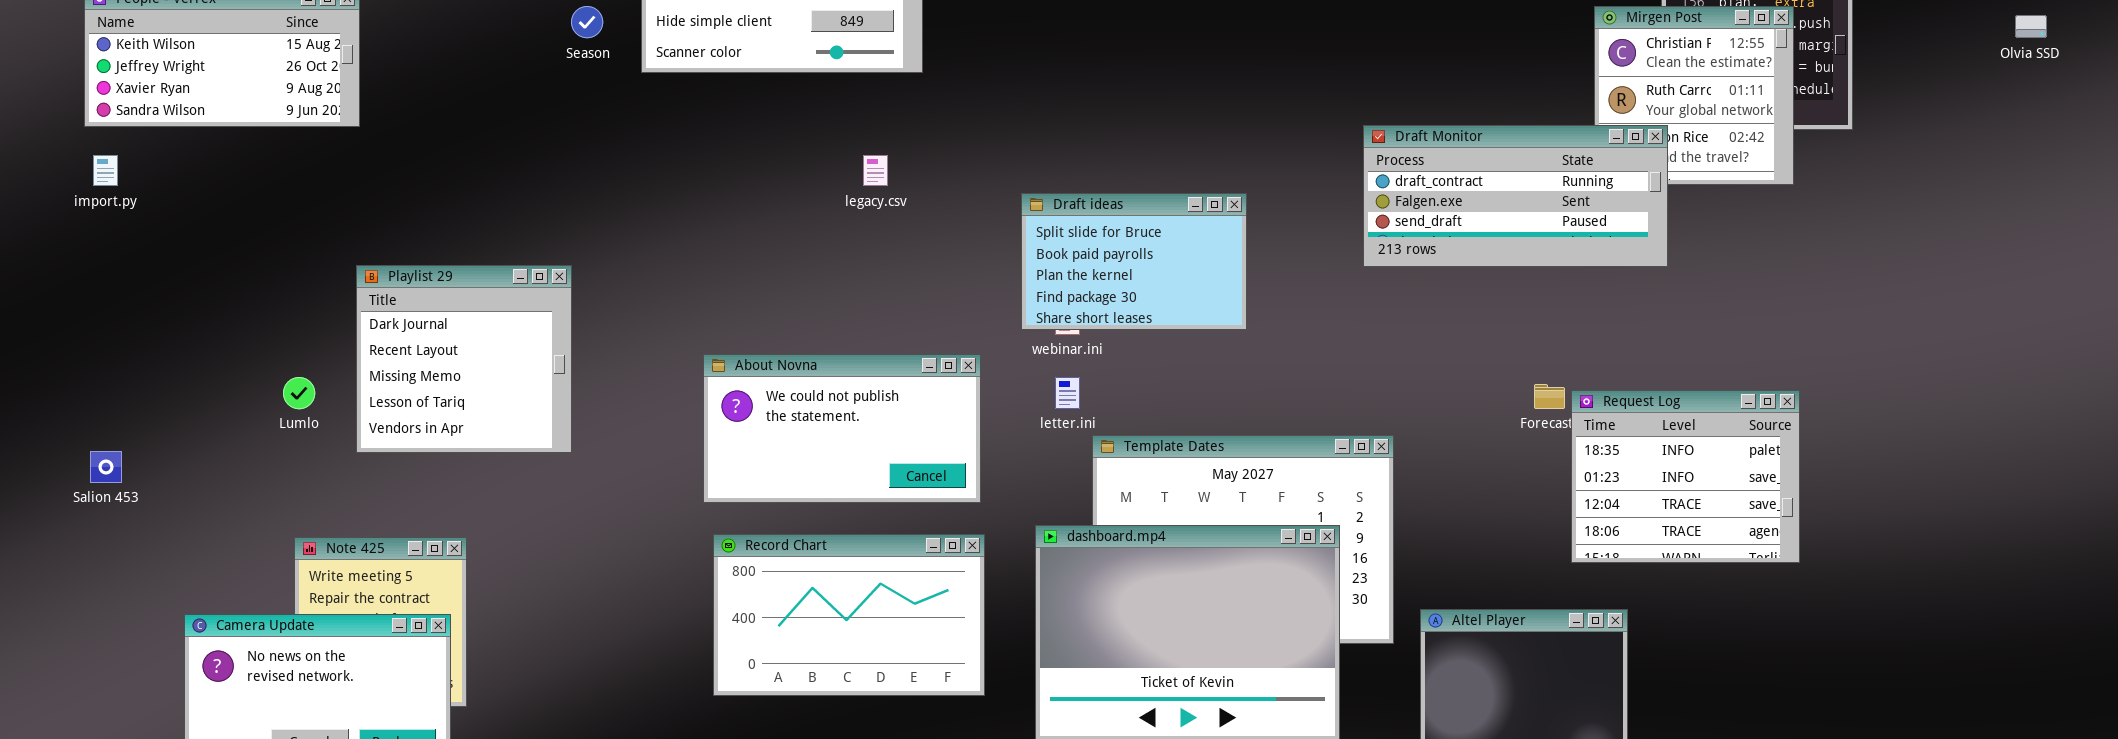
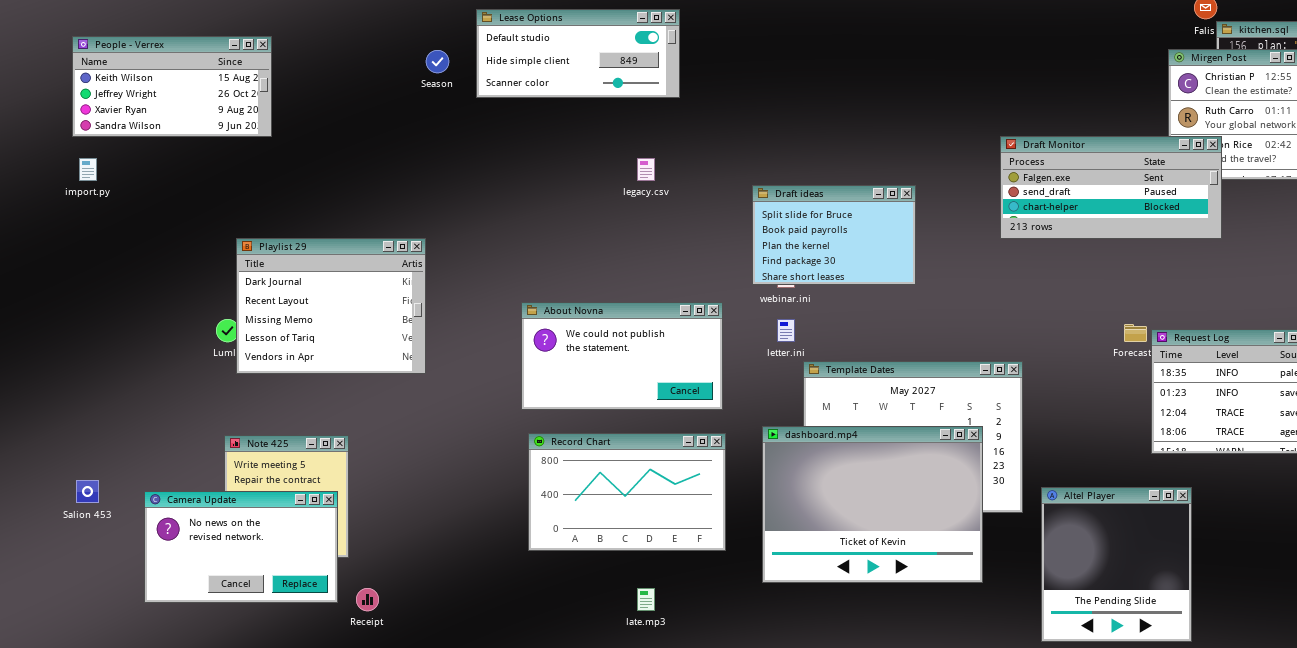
Draft Monitor: [1363,125,1668,267] -> [1000,136,1222,239], scrolled down 1 row
Playlist 29: [356,265,572,453] -> [236,238,426,374], resized
Salion 453: [90,451,122,483] -> [76,480,99,503], moved

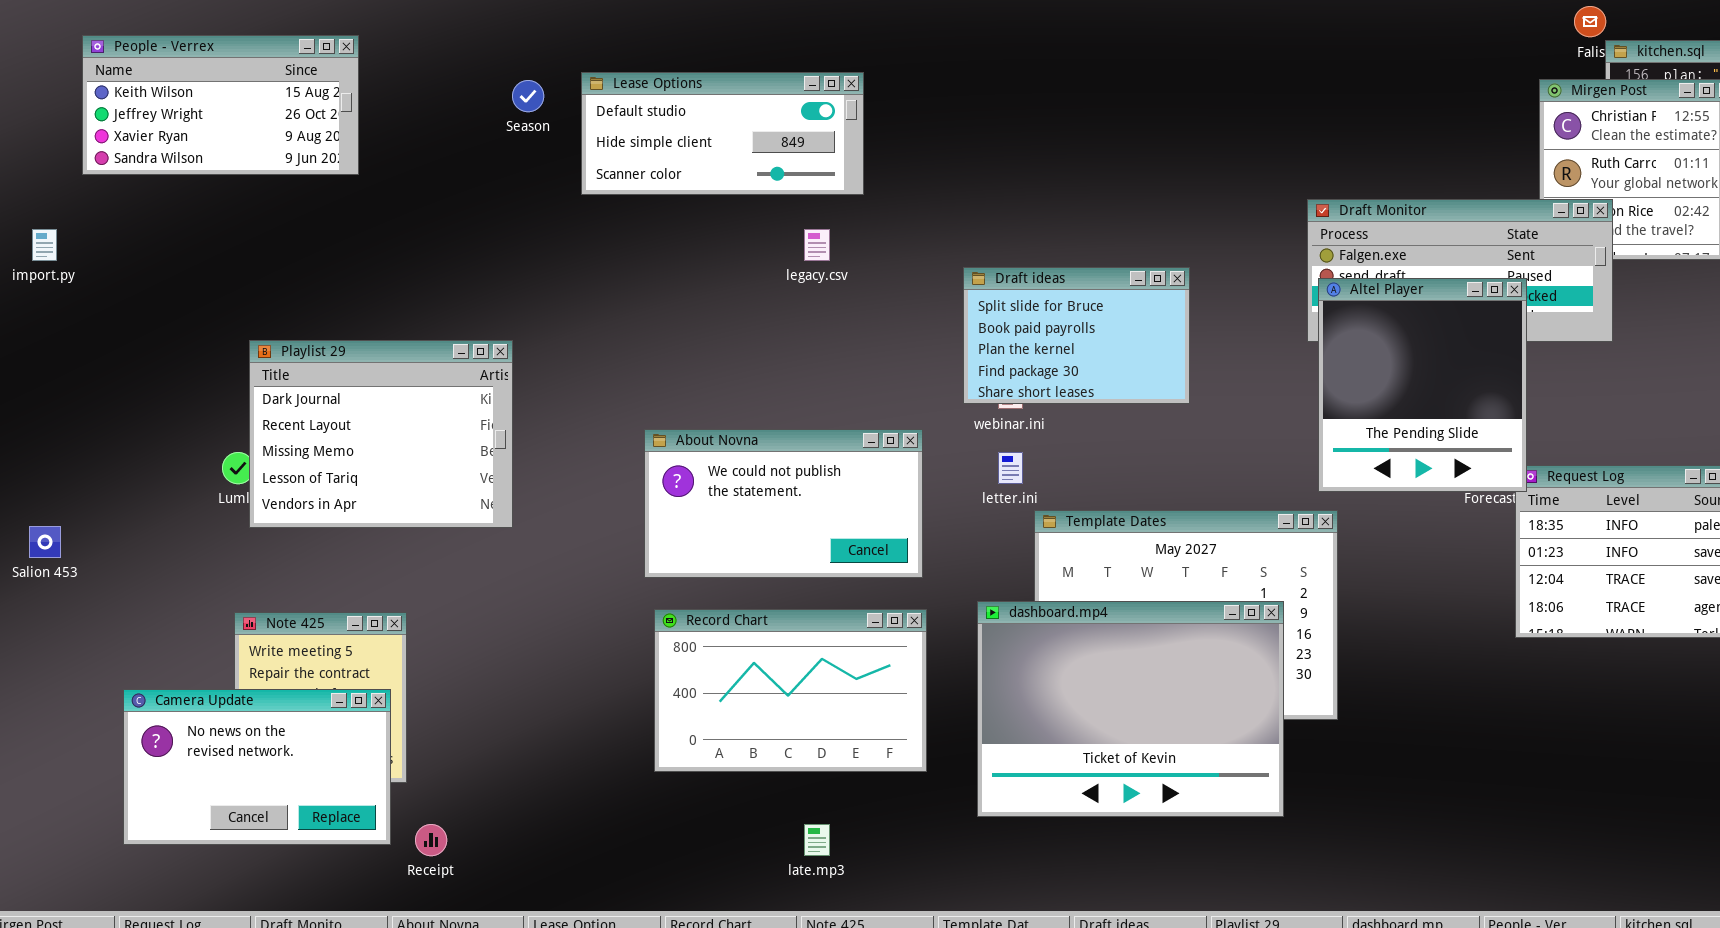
Lease Options: [476,9,680,98] -> [581,72,864,195], moved
People - Verrex: [72,36,272,137] -> [82,35,359,175], moved
Salion 453: [76,480,99,503] -> [29,526,61,558], moved
Altel Player: [1041,487,1192,642] -> [1318,278,1527,492], moved

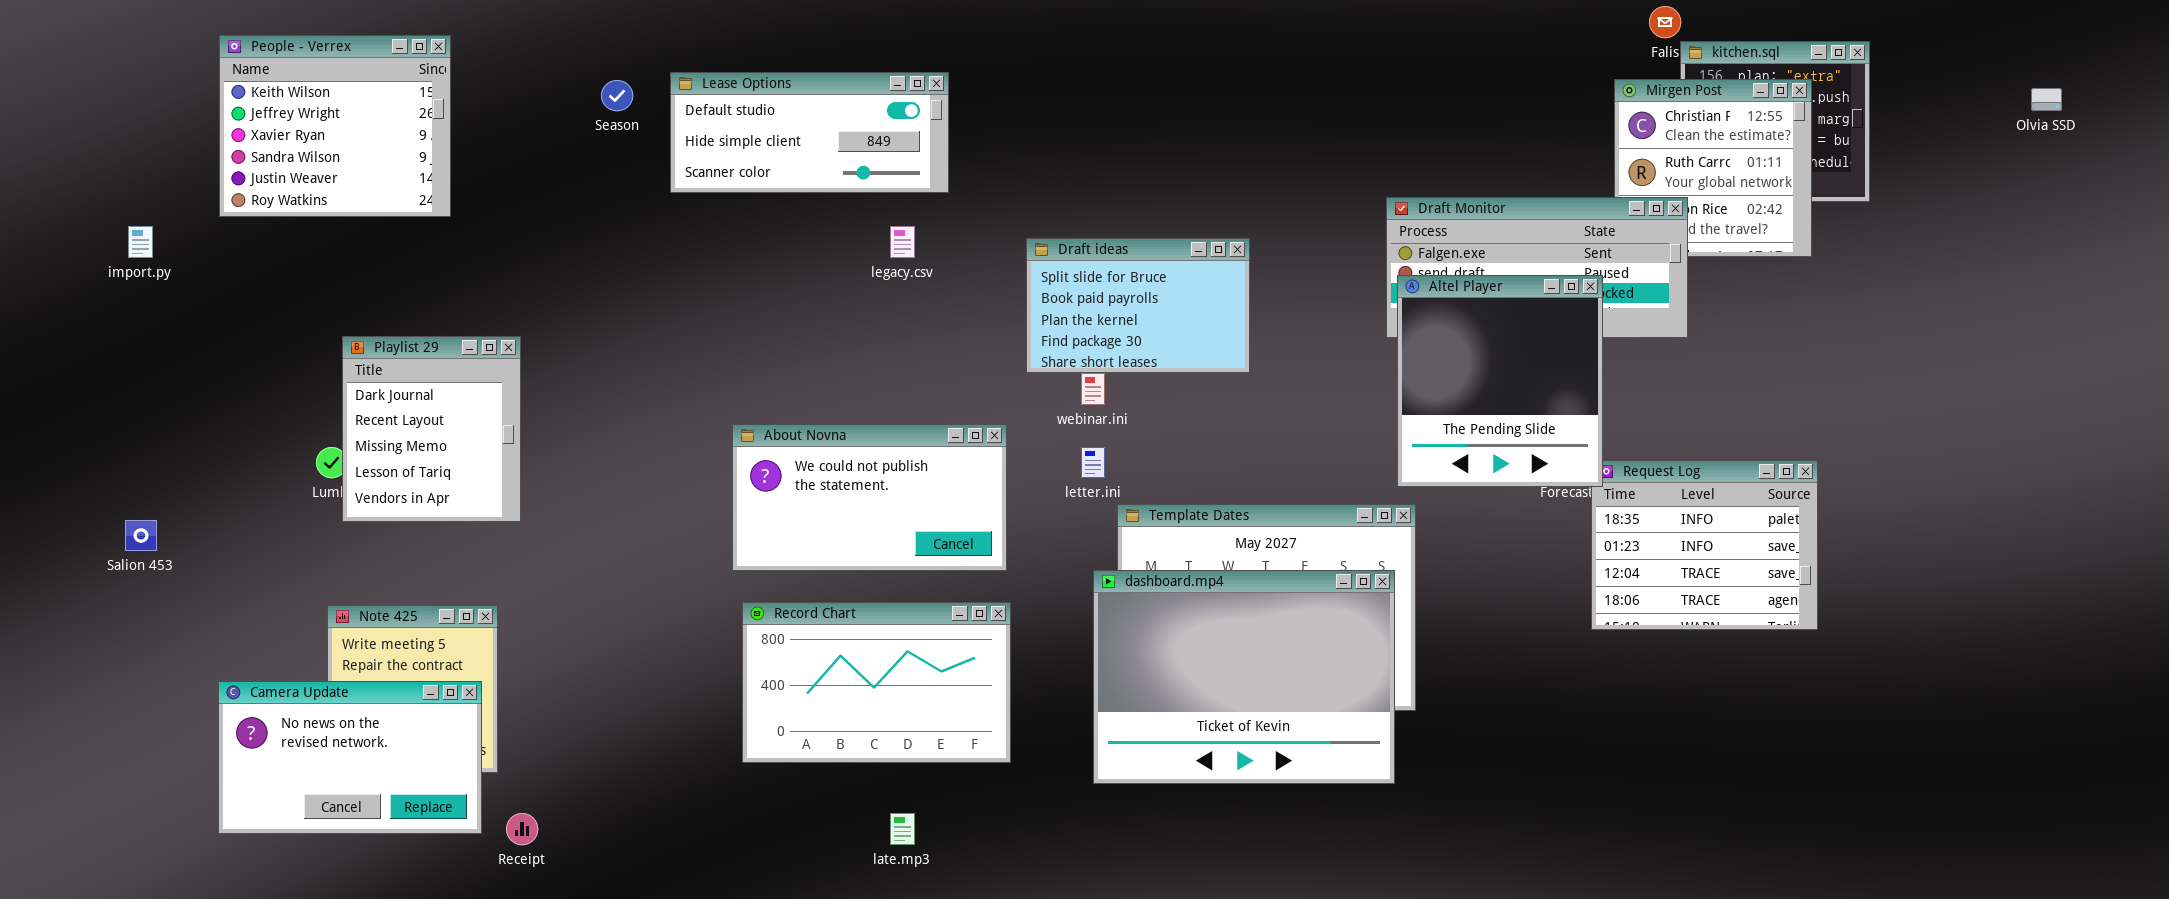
People - Verrex: [82,35,359,175] -> [219,35,451,217], resized
Draft ideas: [963,267,1190,404] -> [1026,238,1250,373], moved
Playlist 29: [249,340,513,528] -> [342,336,521,522], resized
dashboard.mp4: [977,601,1284,817] -> [1093,570,1395,784], moved

